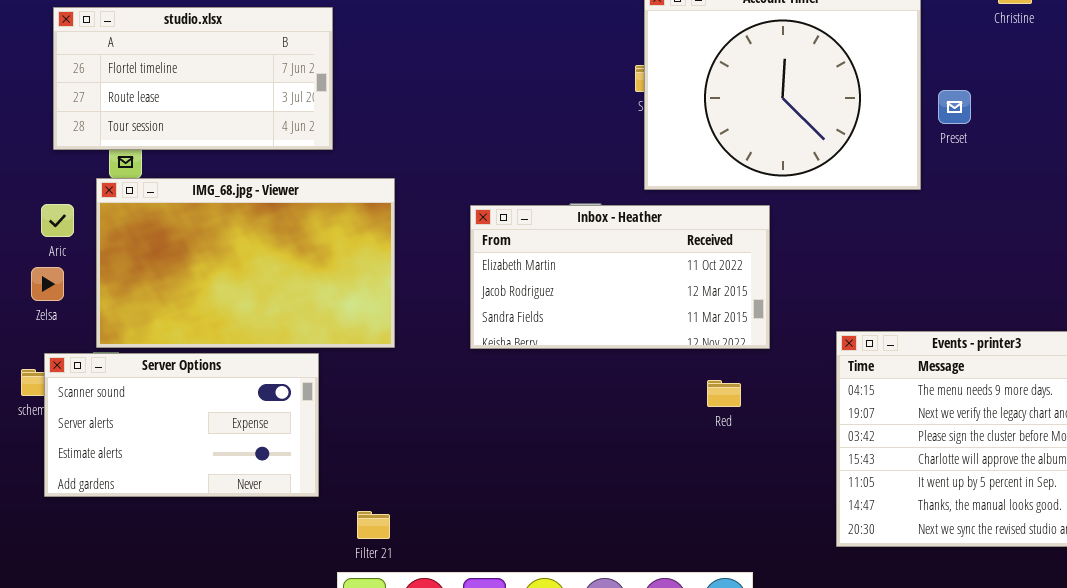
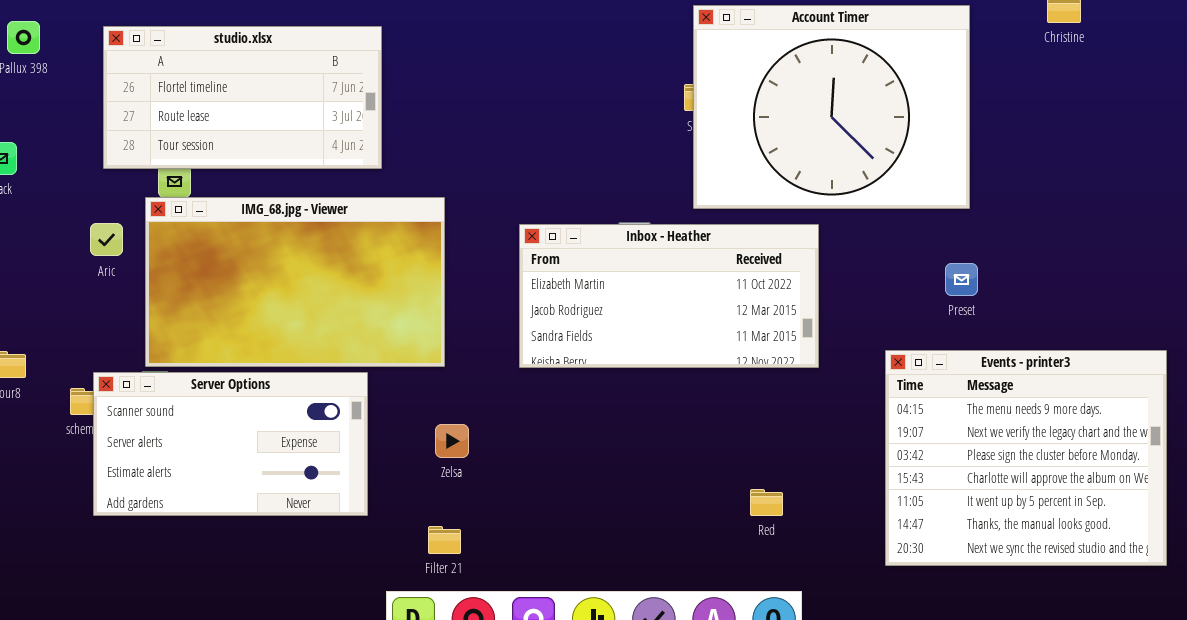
Preset: [938,90,971,124] -> [945,263,978,296], moved
Zelsa: [31,267,64,301] -> [435,424,469,458], moved
Red: [707,380,741,407] -> [750,489,783,516], moved
Filter 21: [357,511,390,539] -> [428,526,461,554], moved

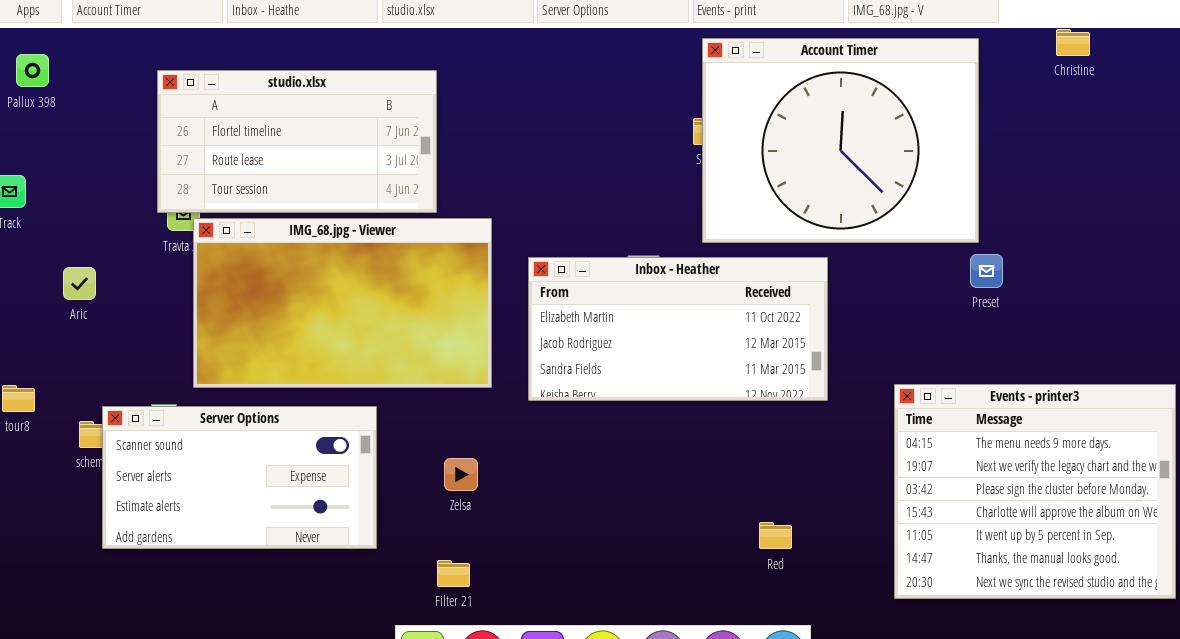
studio.xlsx: [103,26,382,169] -> [157,70,437,213], moved
IMG_68.jpg - Viewer: [145,197,445,367] -> [193,218,492,388], moved
Aric: [90,223,123,256] -> [63,267,96,300], moved
Preset: [945,263,978,296] -> [970,254,1003,288], moved

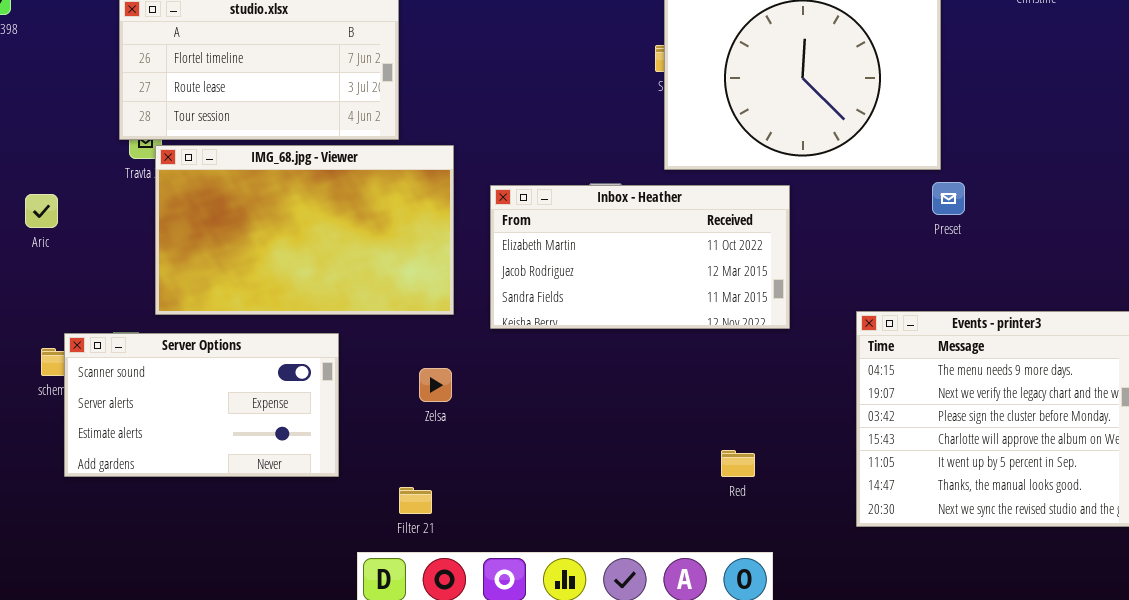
Zelsa: [444,458,478,491] -> [419,368,452,402], moved

